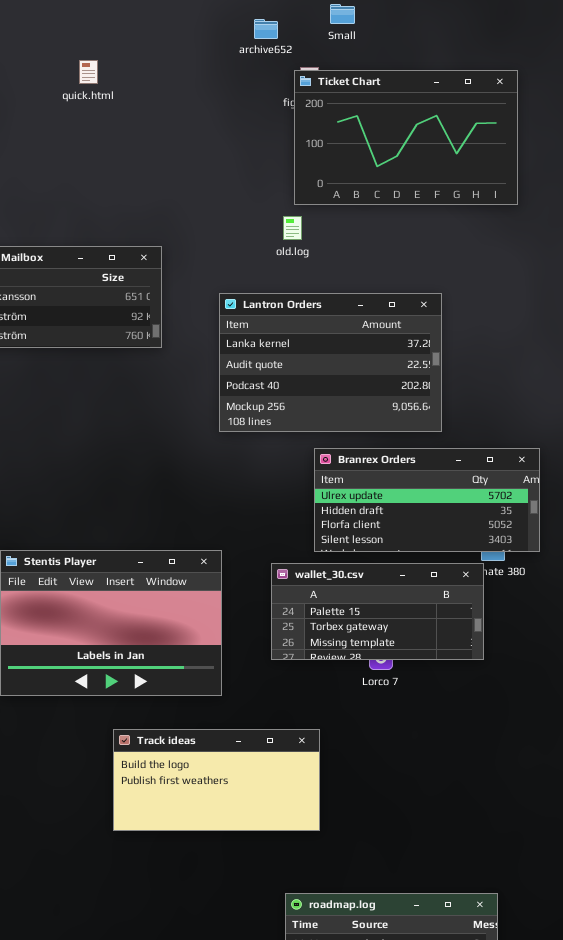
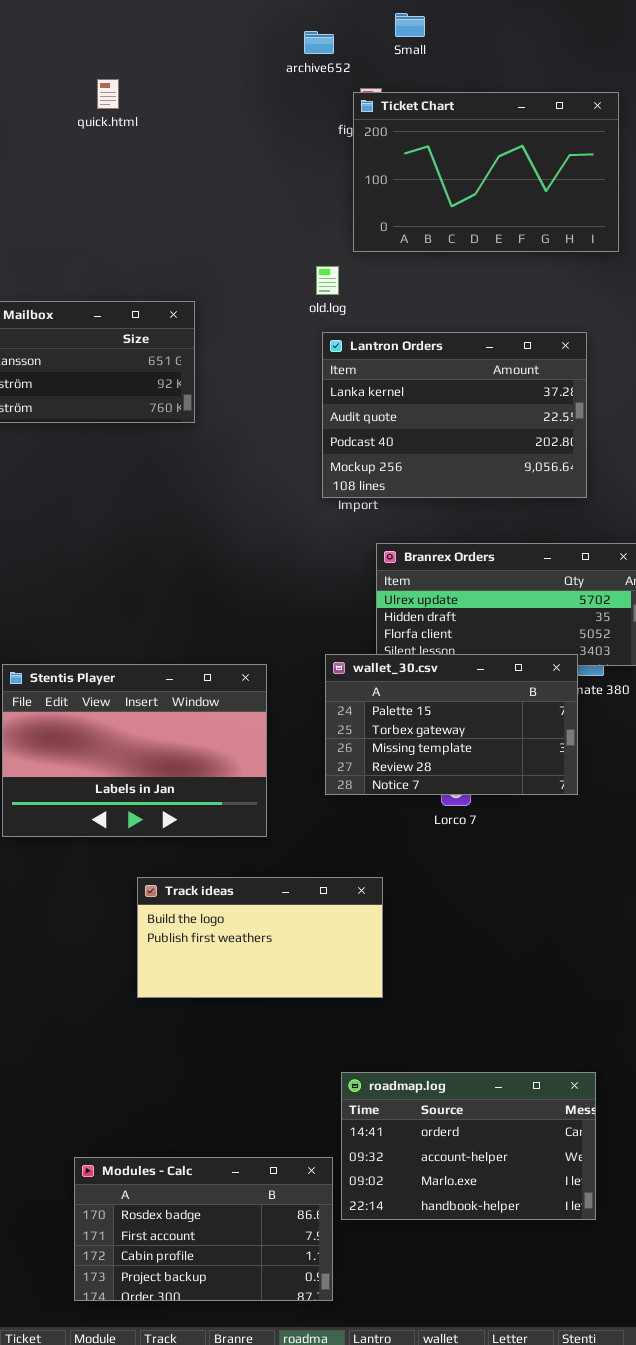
old.log: [283,216,302,240] -> [316,266,339,295], moved
Lantron Orders: [219,293,442,432] -> [322,332,587,498], moved
wallet_30.csv: [271,563,484,660] -> [325,654,578,795], resized

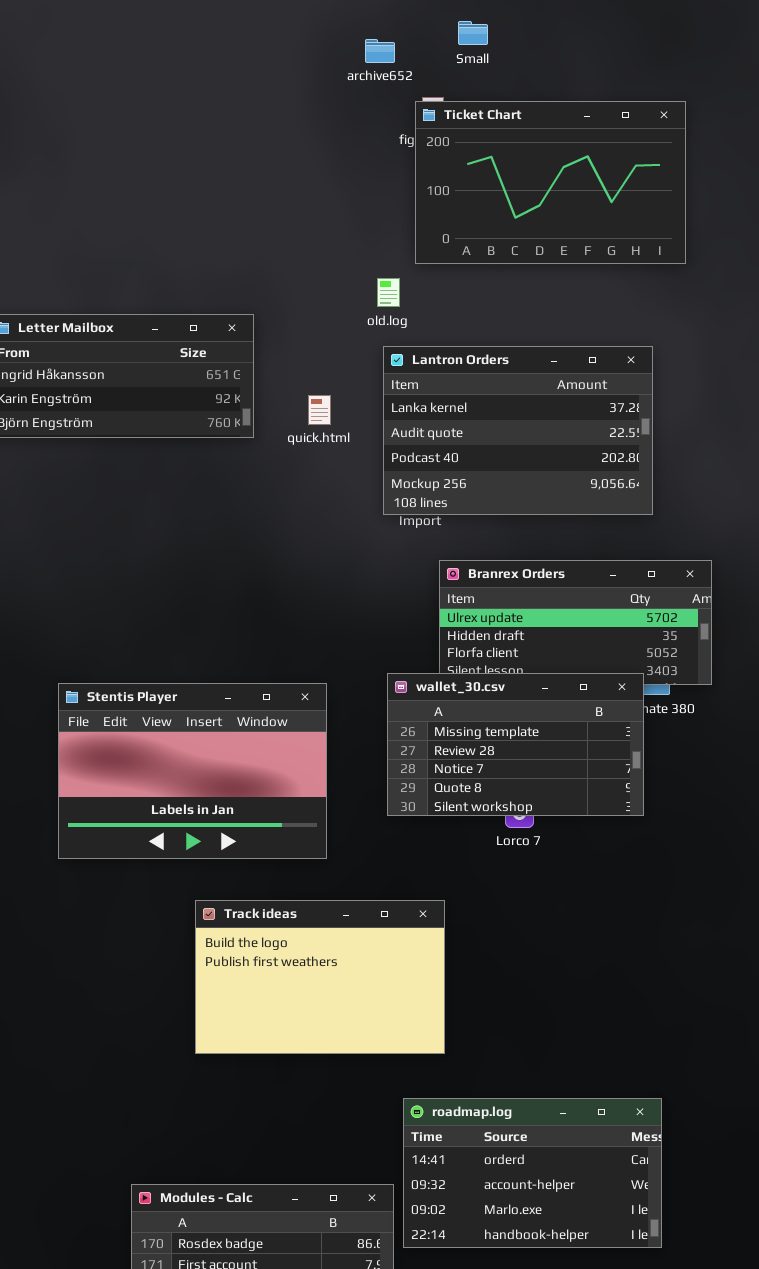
quick.html: [97,79,119,109] -> [308,395,331,425], moved
wallet_30.csv: [325,654,578,795] -> [387,673,644,816], scrolled down 2 rows
Track ideas: [137,877,383,998] -> [195,900,445,1054], resized

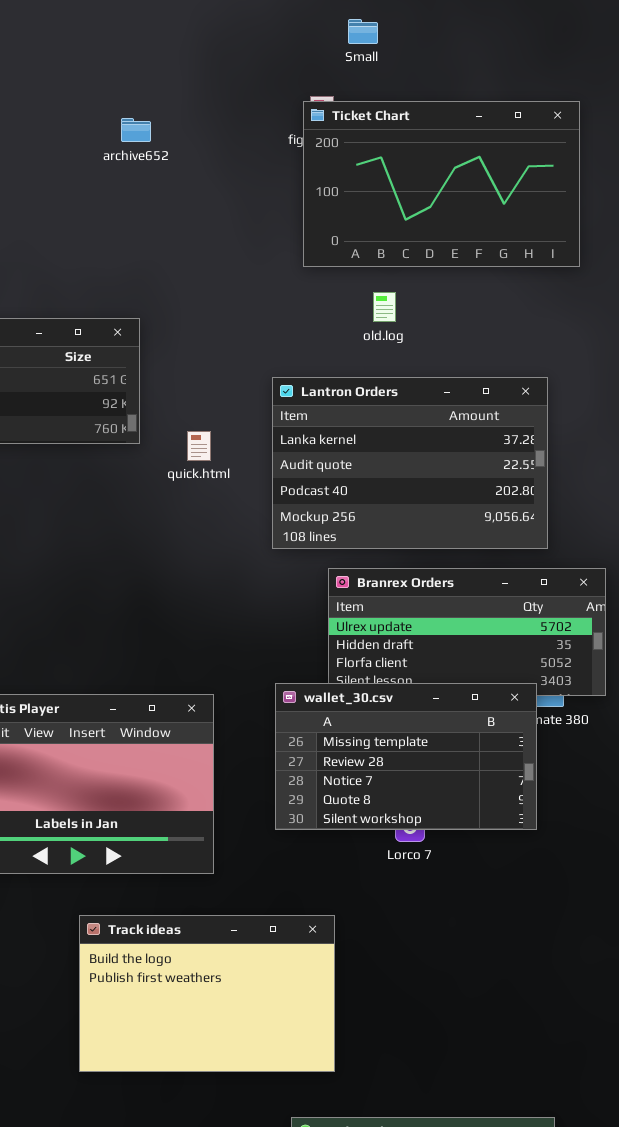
archive652: [365,39,395,63] -> [121,118,151,142], moved
old.log: [377,278,400,307] -> [373,292,396,322], moved
Lantron Orders: [383,346,653,515] -> [272,377,548,549], moved
quick.html: [308,395,331,425] -> [187,431,211,461], moved

